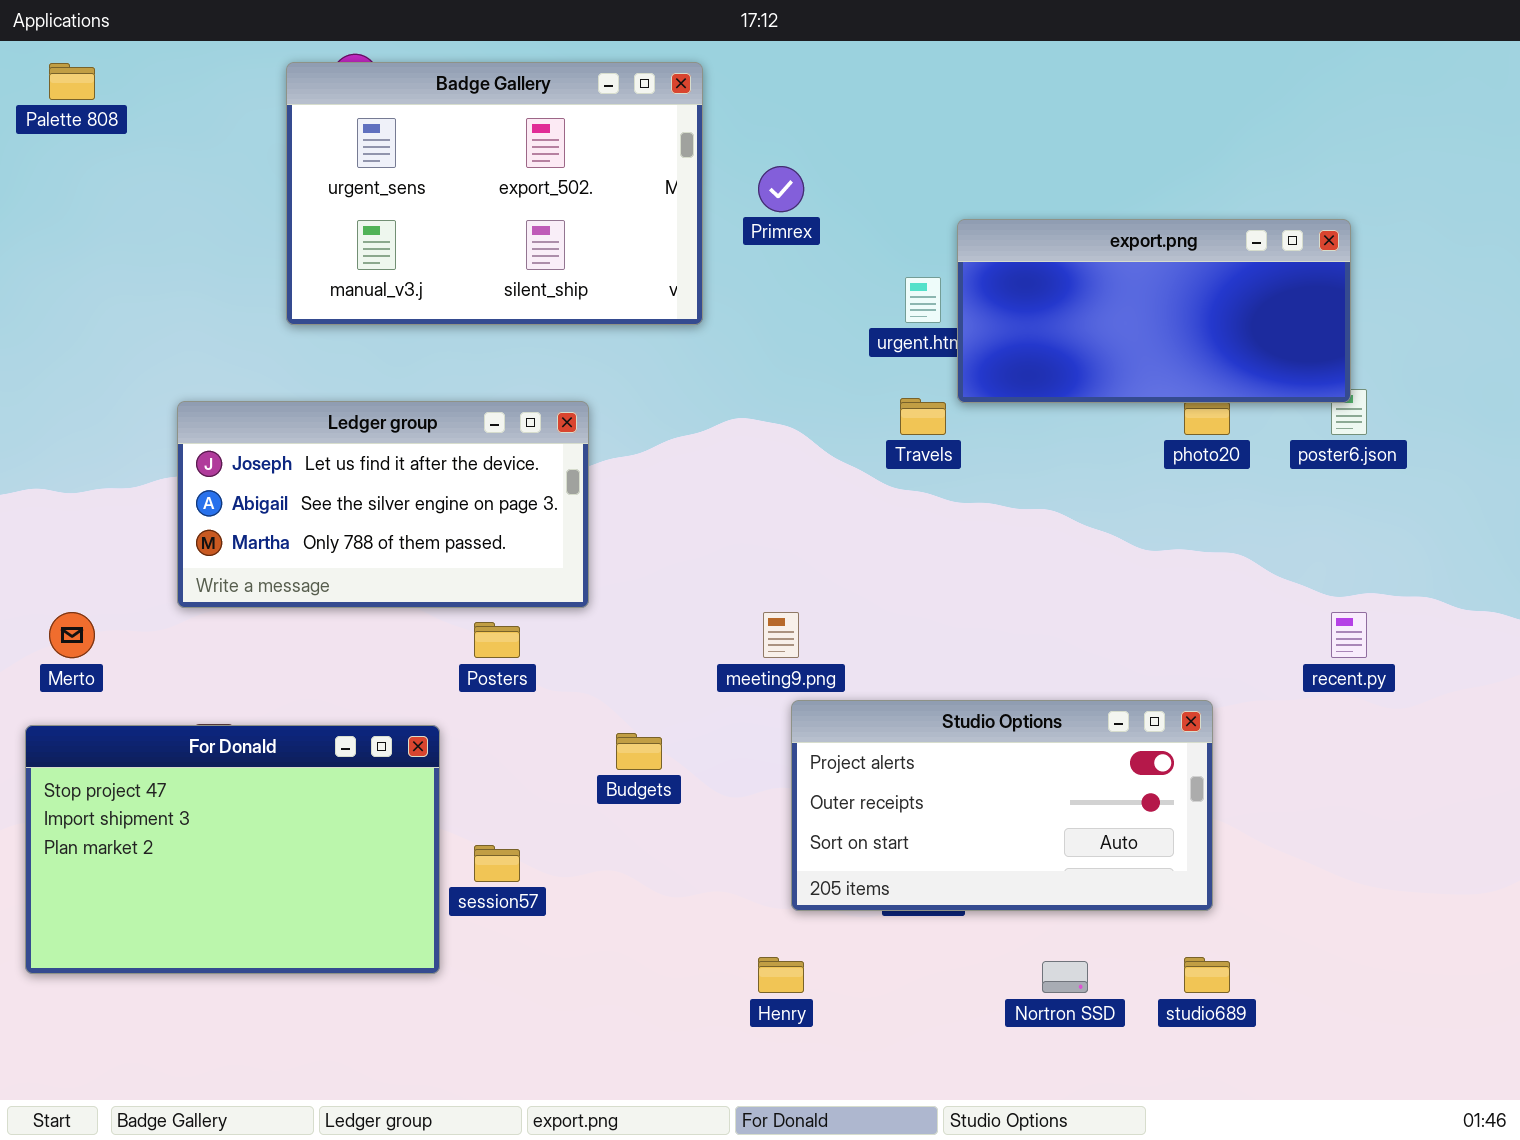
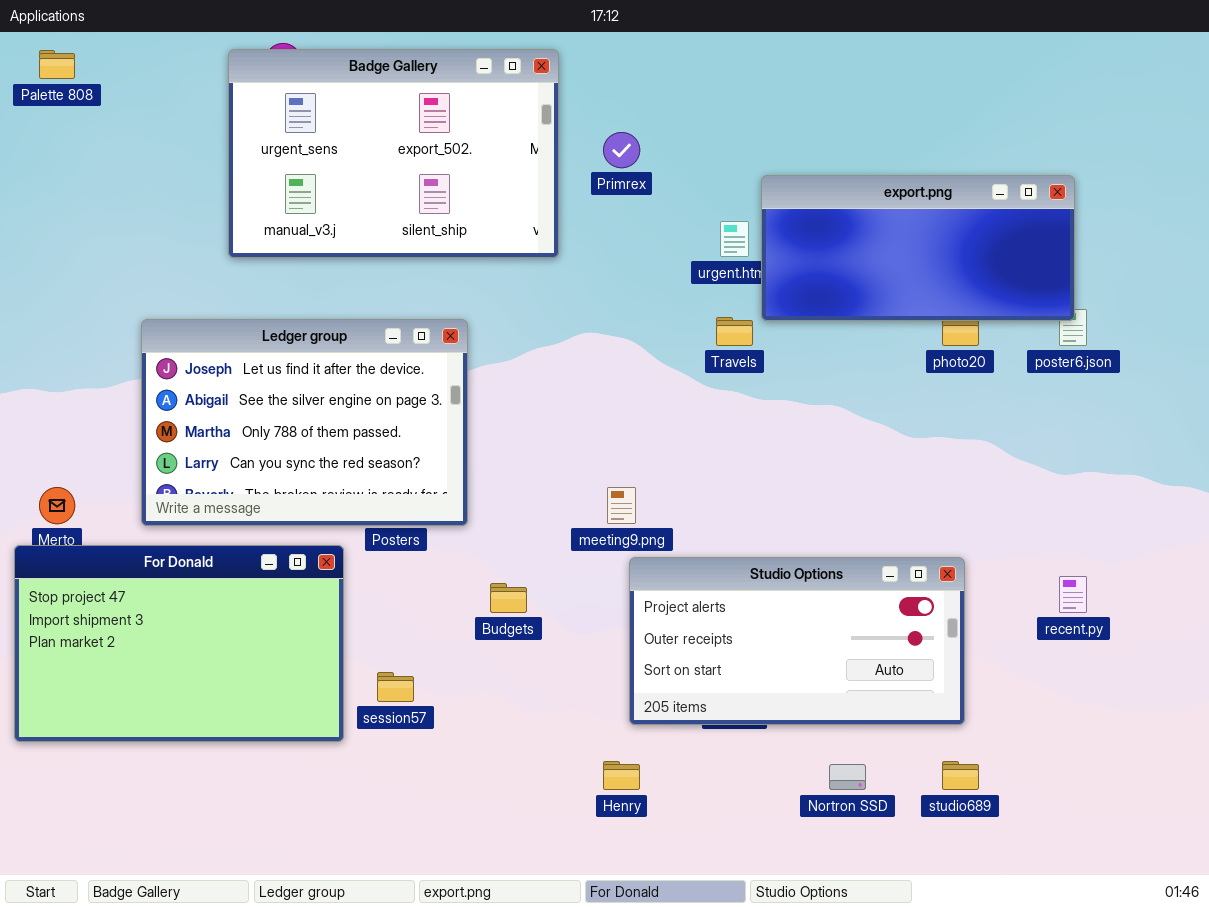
Ledger group: [177,401,589,608] -> [141,319,468,526], resized
recent.py: [1331,612,1367,658] -> [1059,576,1087,613], moved
For Donald: [25,725,440,974] -> [14,545,344,742], moved

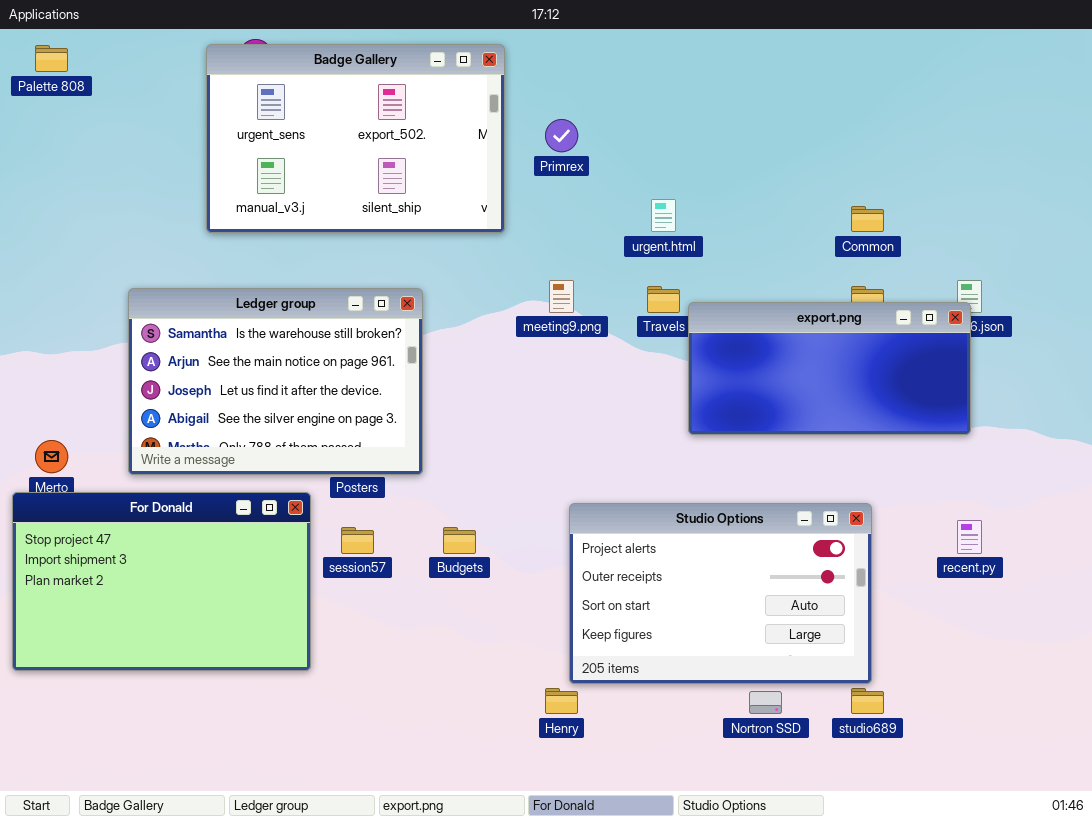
export.png: [761,175,1075,321] -> [688,302,971,435], moved
Ledger group: [141,319,468,526] -> [128,288,423,475], scrolled up 2 rows
meeting9.png: [607,487,636,524] -> [549,280,574,313], moved
Studio Options: [629,557,965,725] -> [569,503,872,684], resized
session57: [377,672,414,702] -> [341,527,374,554], moved

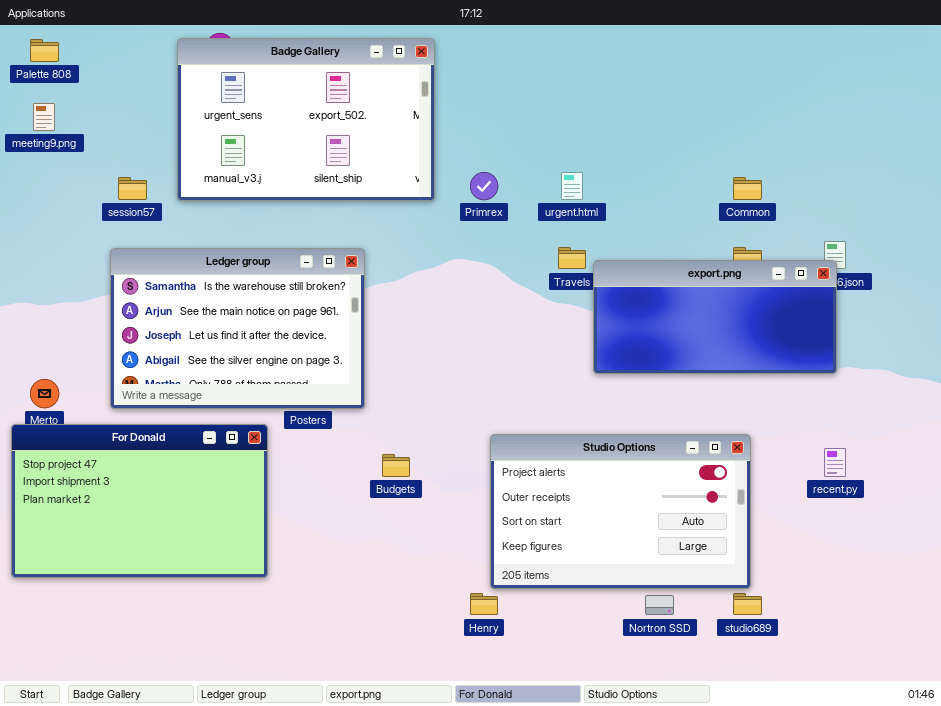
Primrex: [545,119,578,152] -> [470,172,498,200], moved
meeting9.png: [549,280,574,313] -> [33,103,55,131], moved
session57: [341,527,374,554] -> [118,177,147,200], moved

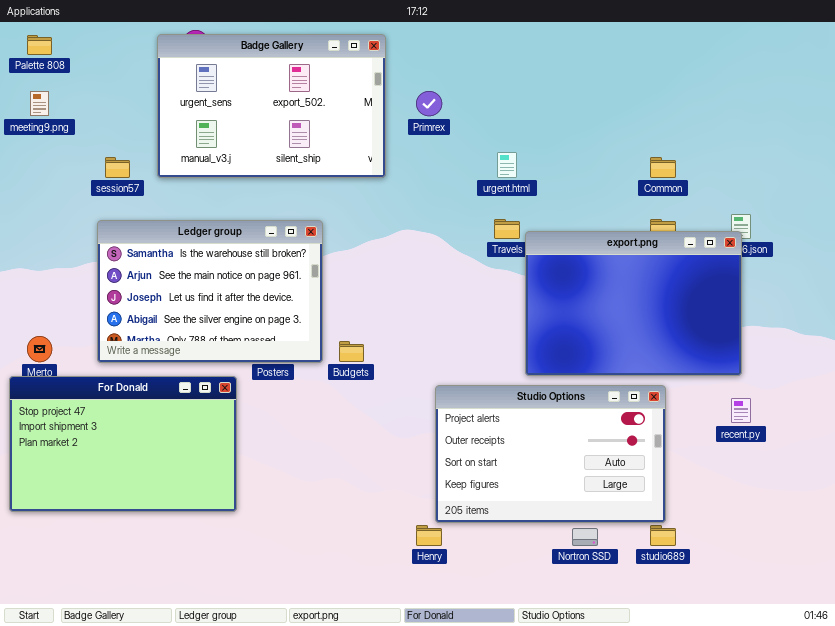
Primrex: [470,172,498,200] -> [416,91,442,116], moved
export.png: [593,260,837,374] -> [525,231,742,376], resized
Budgets: [382,454,410,477] -> [339,341,364,362], moved

